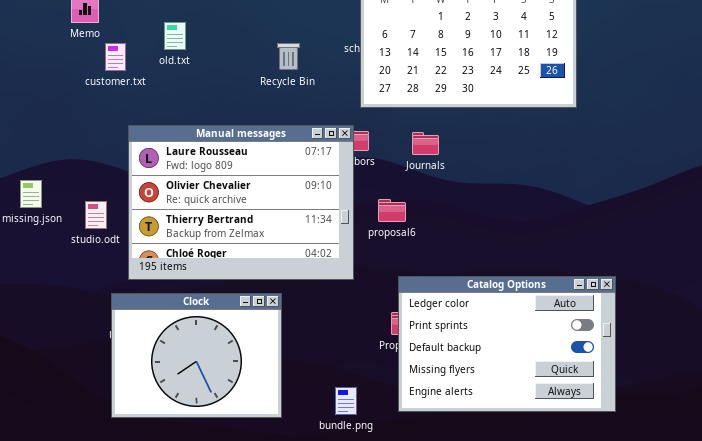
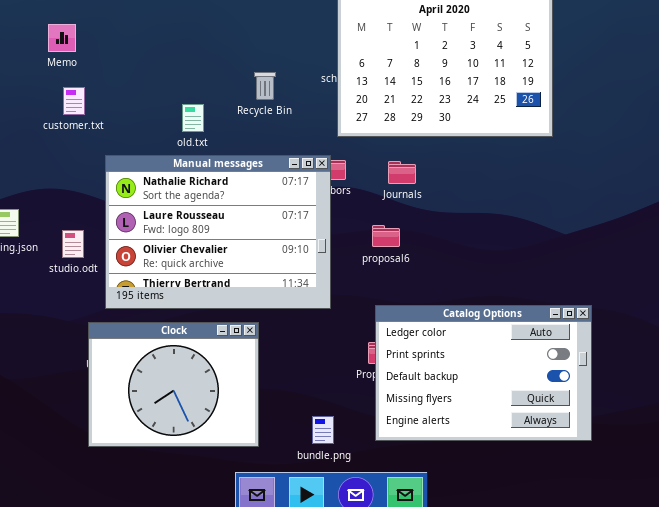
old.txt: [164,22,186,50] -> [182,104,204,132], moved
customer.txt: [105,43,126,71] -> [63,87,85,115], moved
Manual messages: [128,125,354,280] -> [105,155,331,309], scrolled up 1 row
proposal6: [378,199,406,222] -> [372,225,400,247], moved

